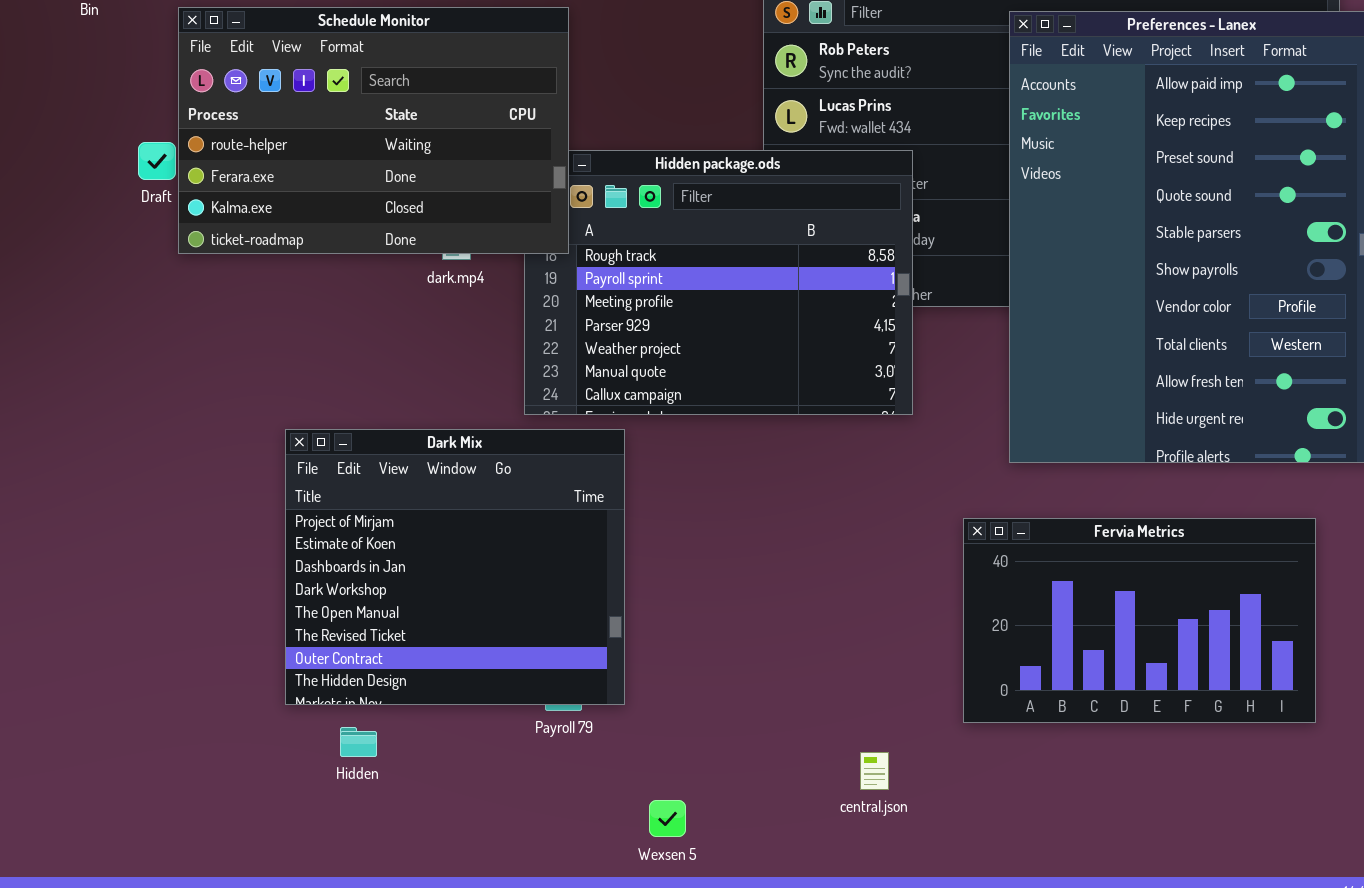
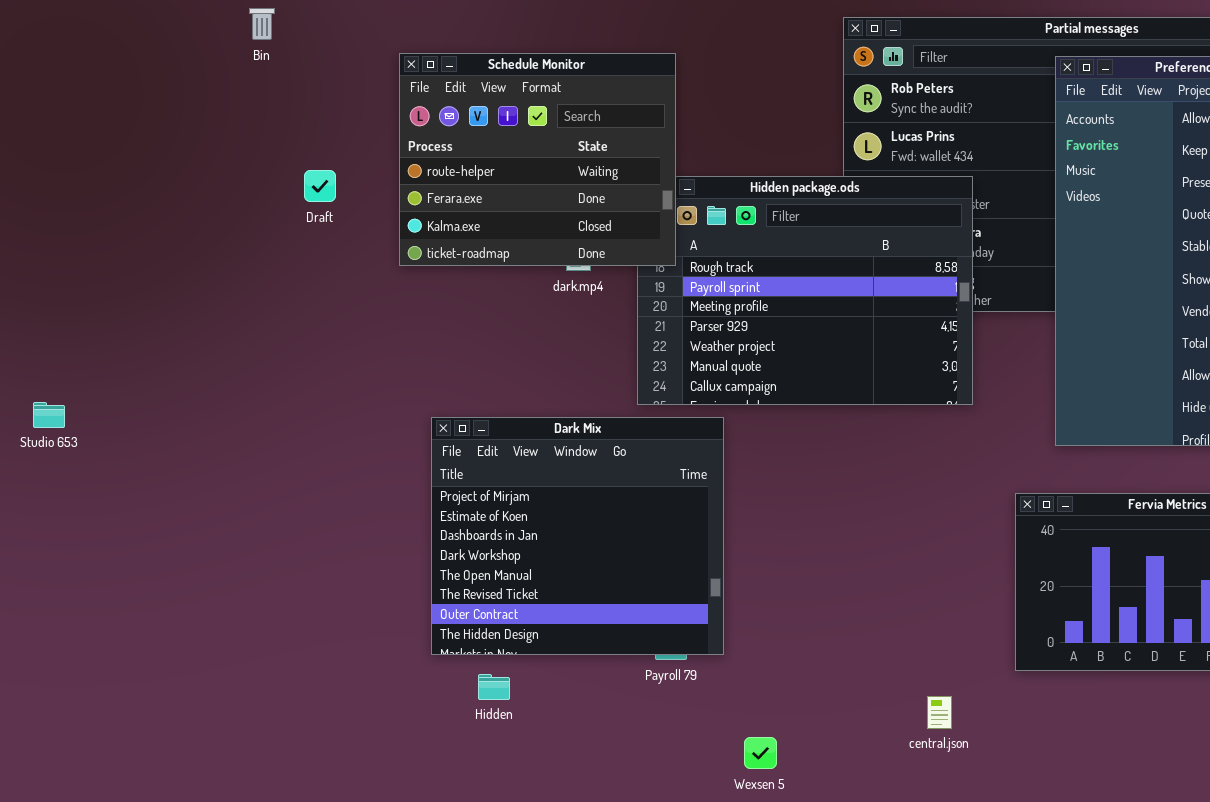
Schedule Monitor: [178,7,569,254] -> [399,53,676,266], resized

